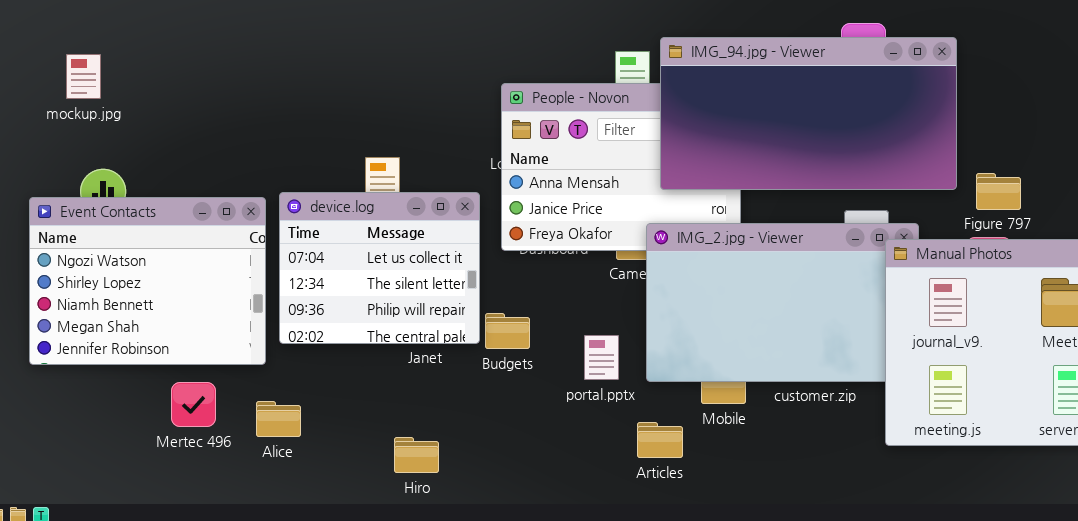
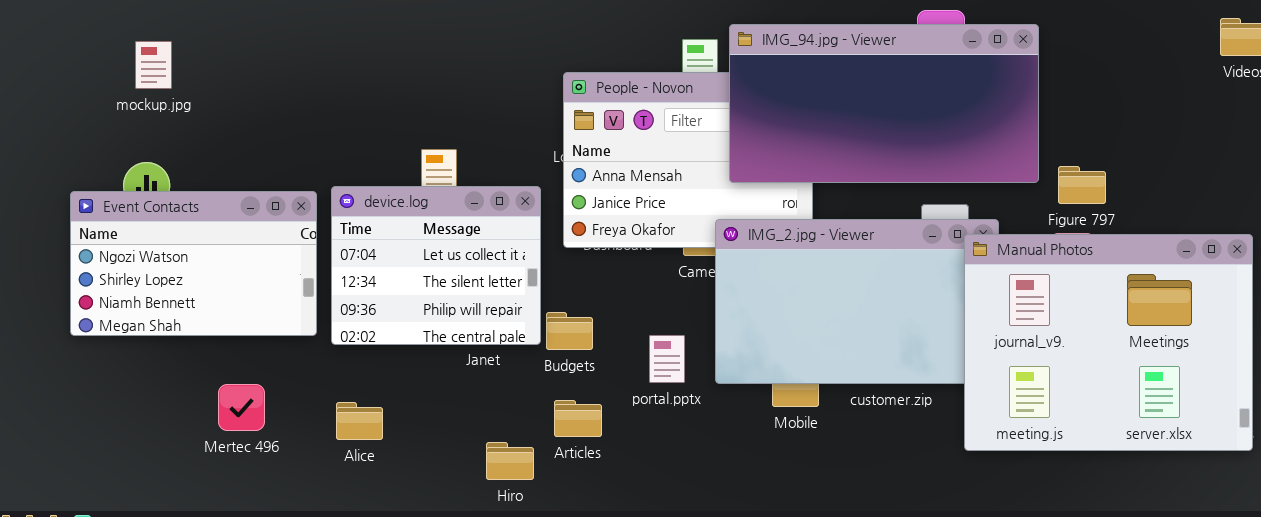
mockup.jpg: [66,54,101,99] -> [135,41,172,89], moved
Event Contacts: [29,197,266,365] -> [70,191,317,336], resized
Alice: [256,401,301,437] -> [336,402,383,440], moved
Articles: [637,422,683,458] -> [554,400,602,437], moved
Hiro: [394,437,439,473] -> [486,442,534,480], moved

